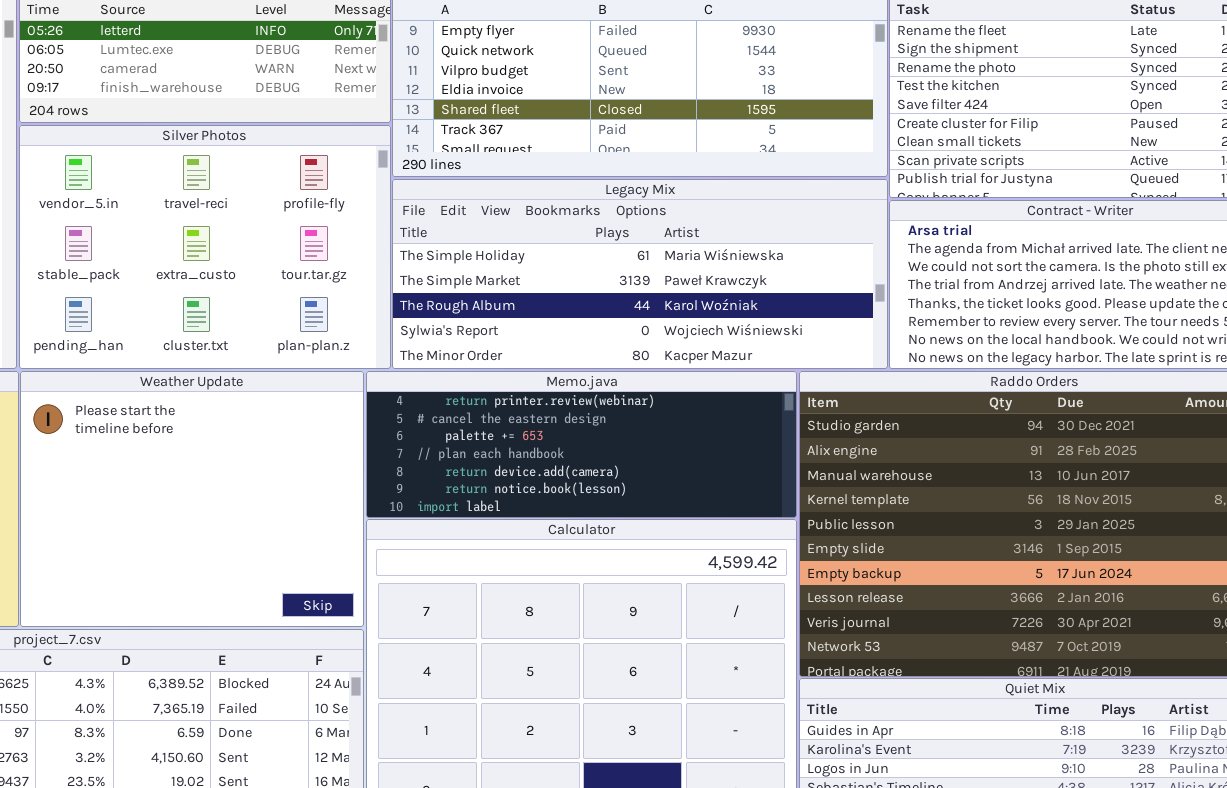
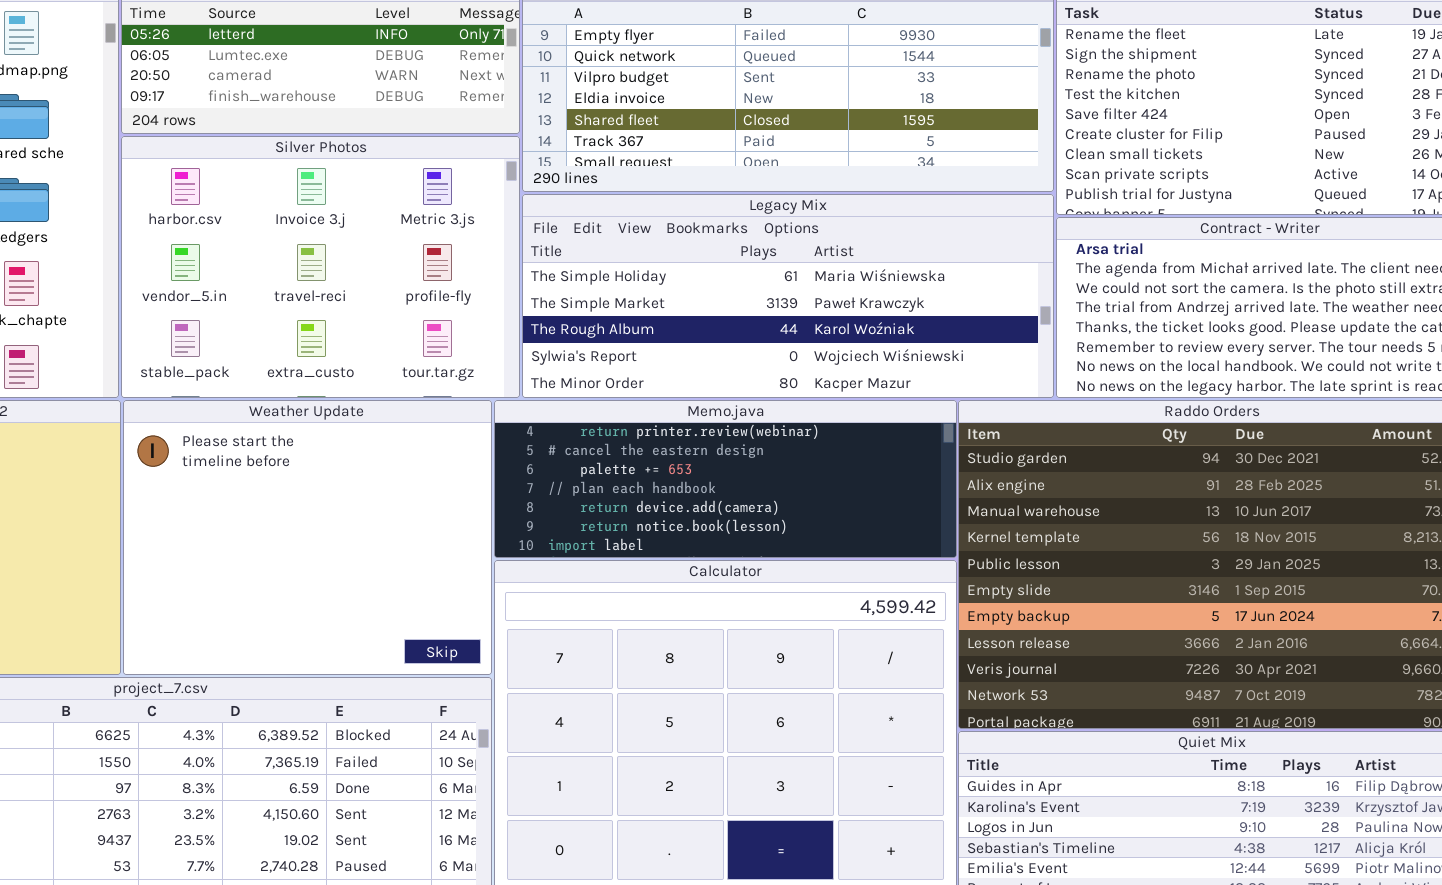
Silver Photos: [19,125,391,369] -> [121,136,520,398], scrolled up 1 row

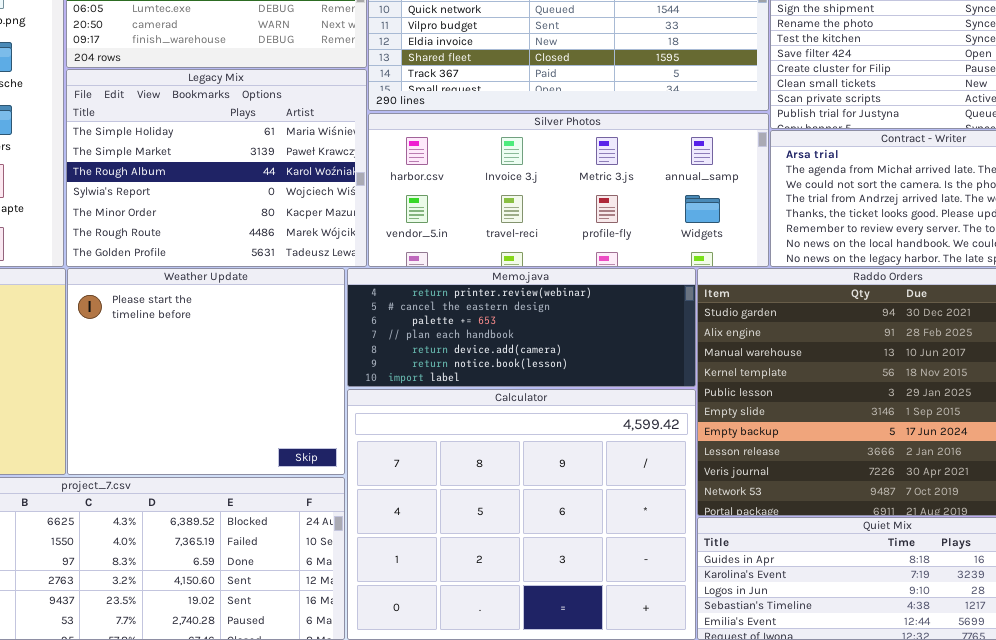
Silver Photos: [121,136,520,398] -> [368,113,769,267], moved, resized
Legacy Mix: [522,194,1054,398] -> [66,69,367,267], moved, resized

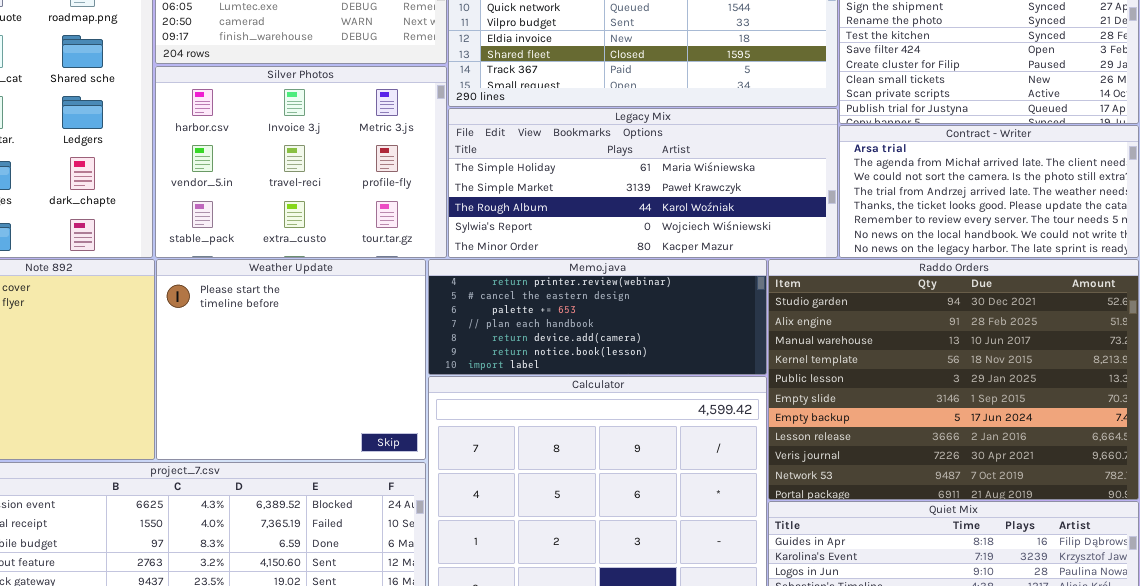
Legacy Mix: [66,69,367,267] -> [448,108,838,258], moved, resized
Silver Photos: [368,113,769,267] -> [155,66,447,258], moved, resized

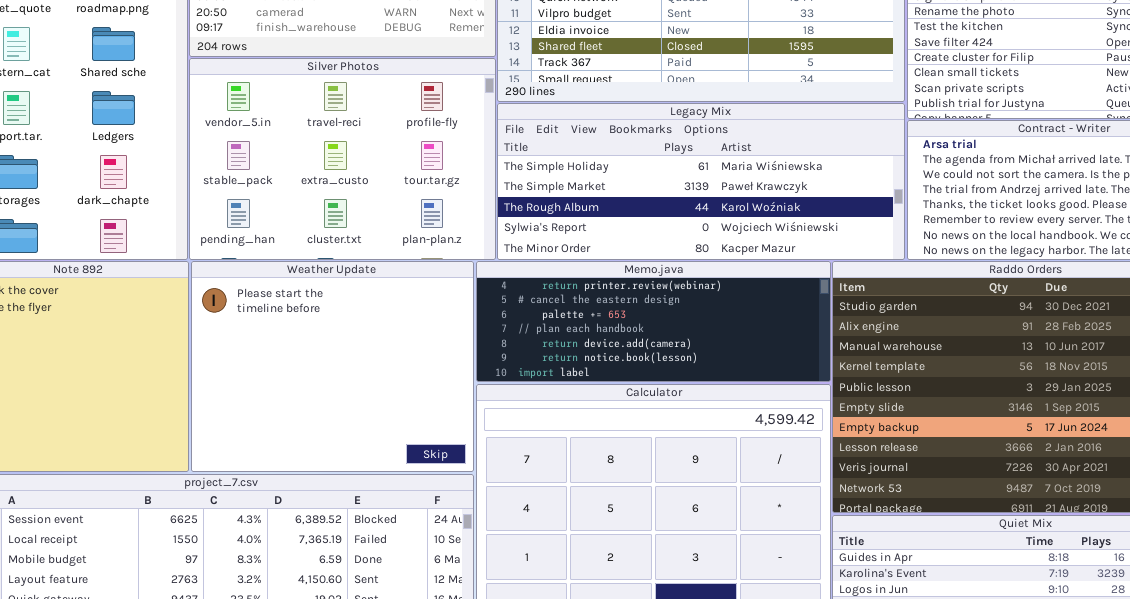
Silver Photos: [155,66,447,258] -> [189,58,496,260], scrolled down 1 row

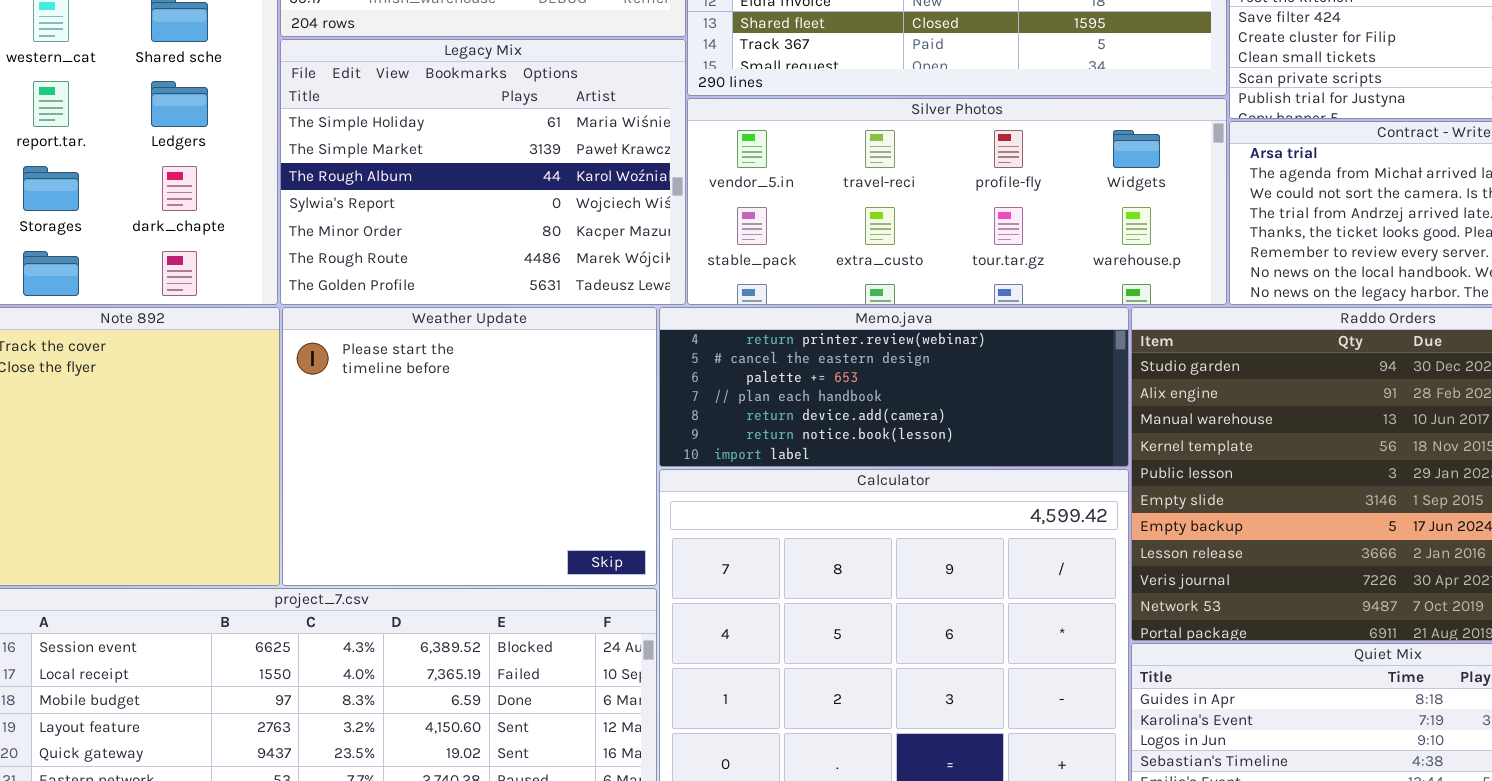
Silver Photos: [189,58,496,260] -> [687,98,1227,305], moved, resized
Legacy Mix: [497,103,905,260] -> [280,39,686,305], moved, resized

